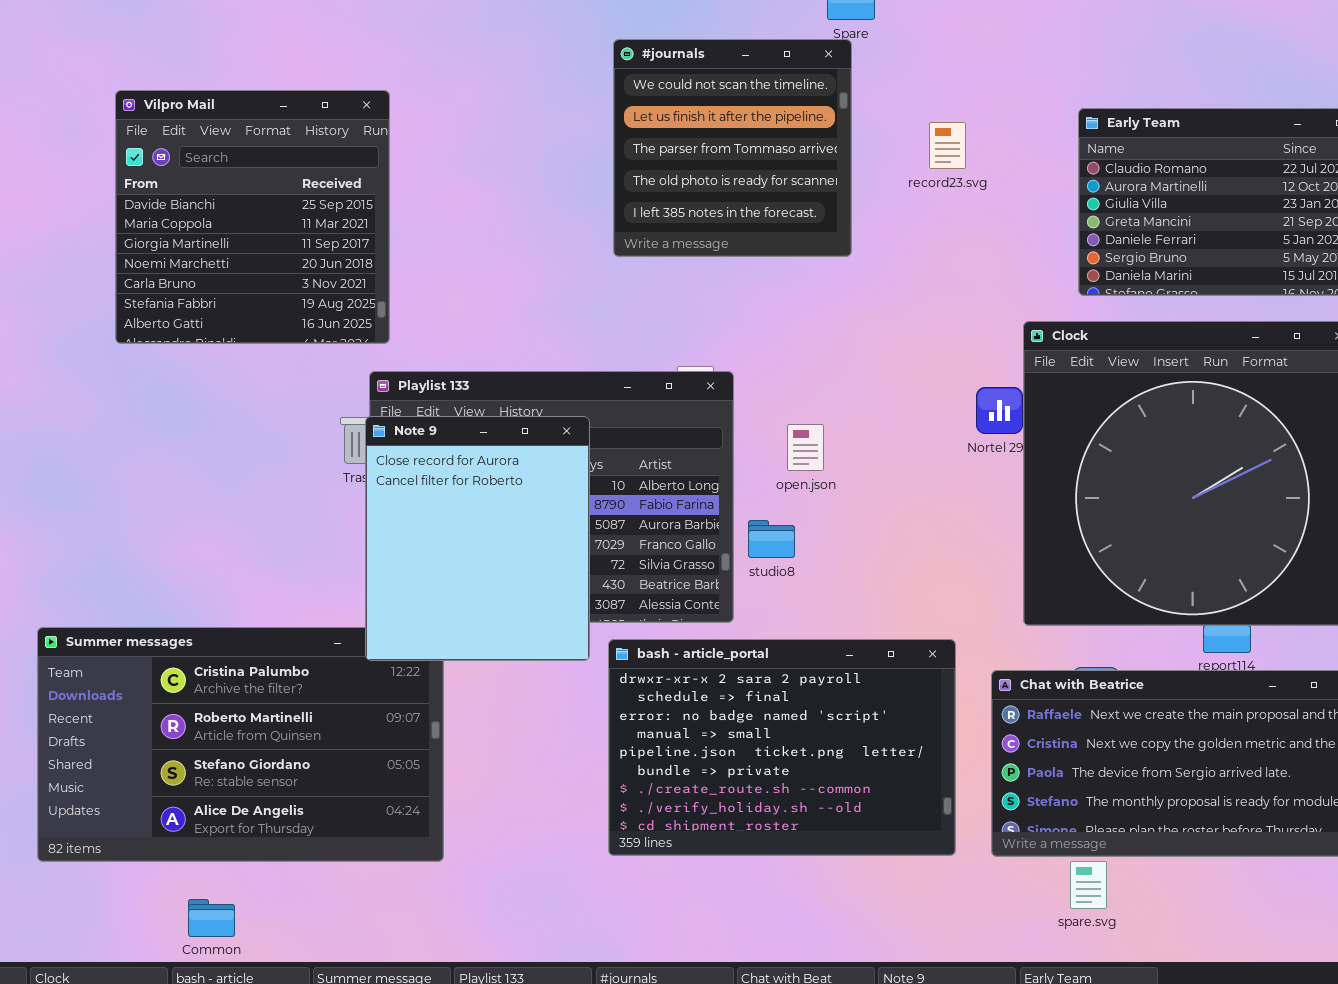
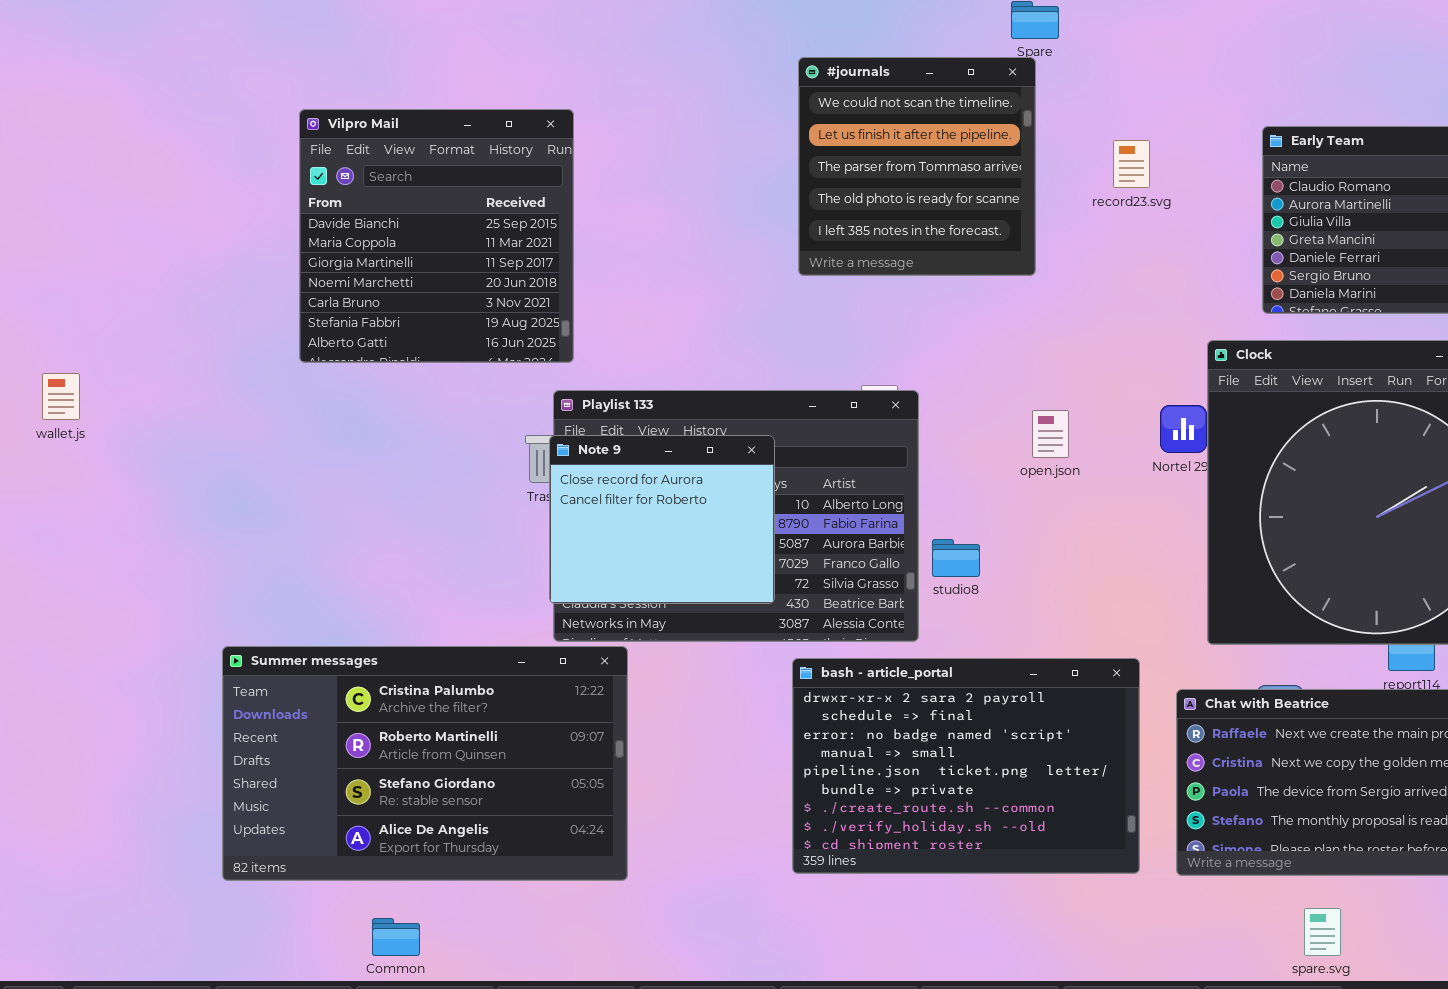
Note 9: [365,416,590,661] -> [549,435,775,604], resized
open.json: [787,424,824,471] -> [1032,410,1069,458], moved
spare.svg: [1070,861,1107,909] -> [1304,908,1341,956], moved

